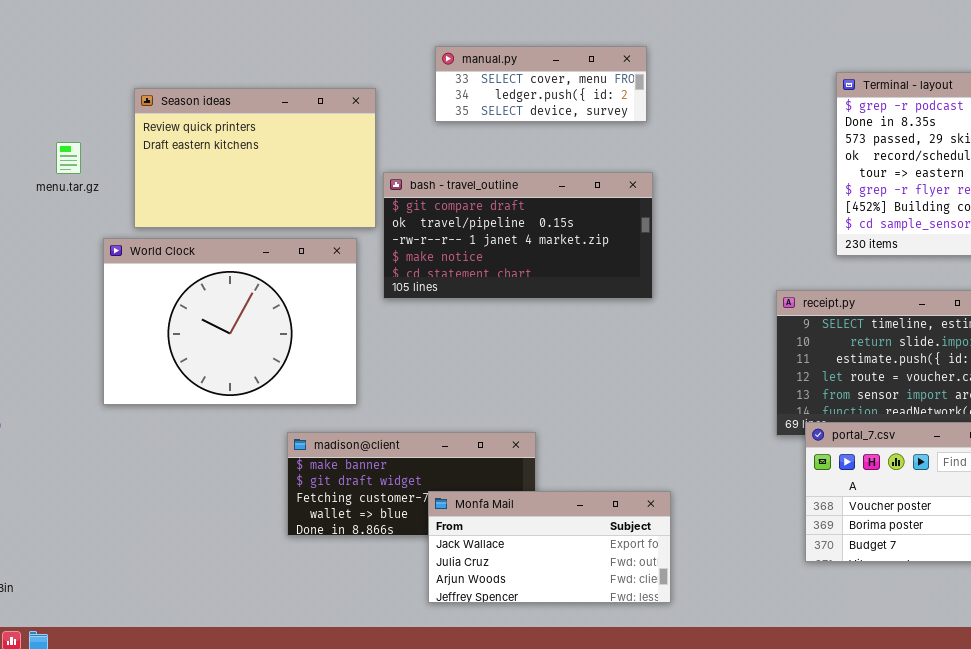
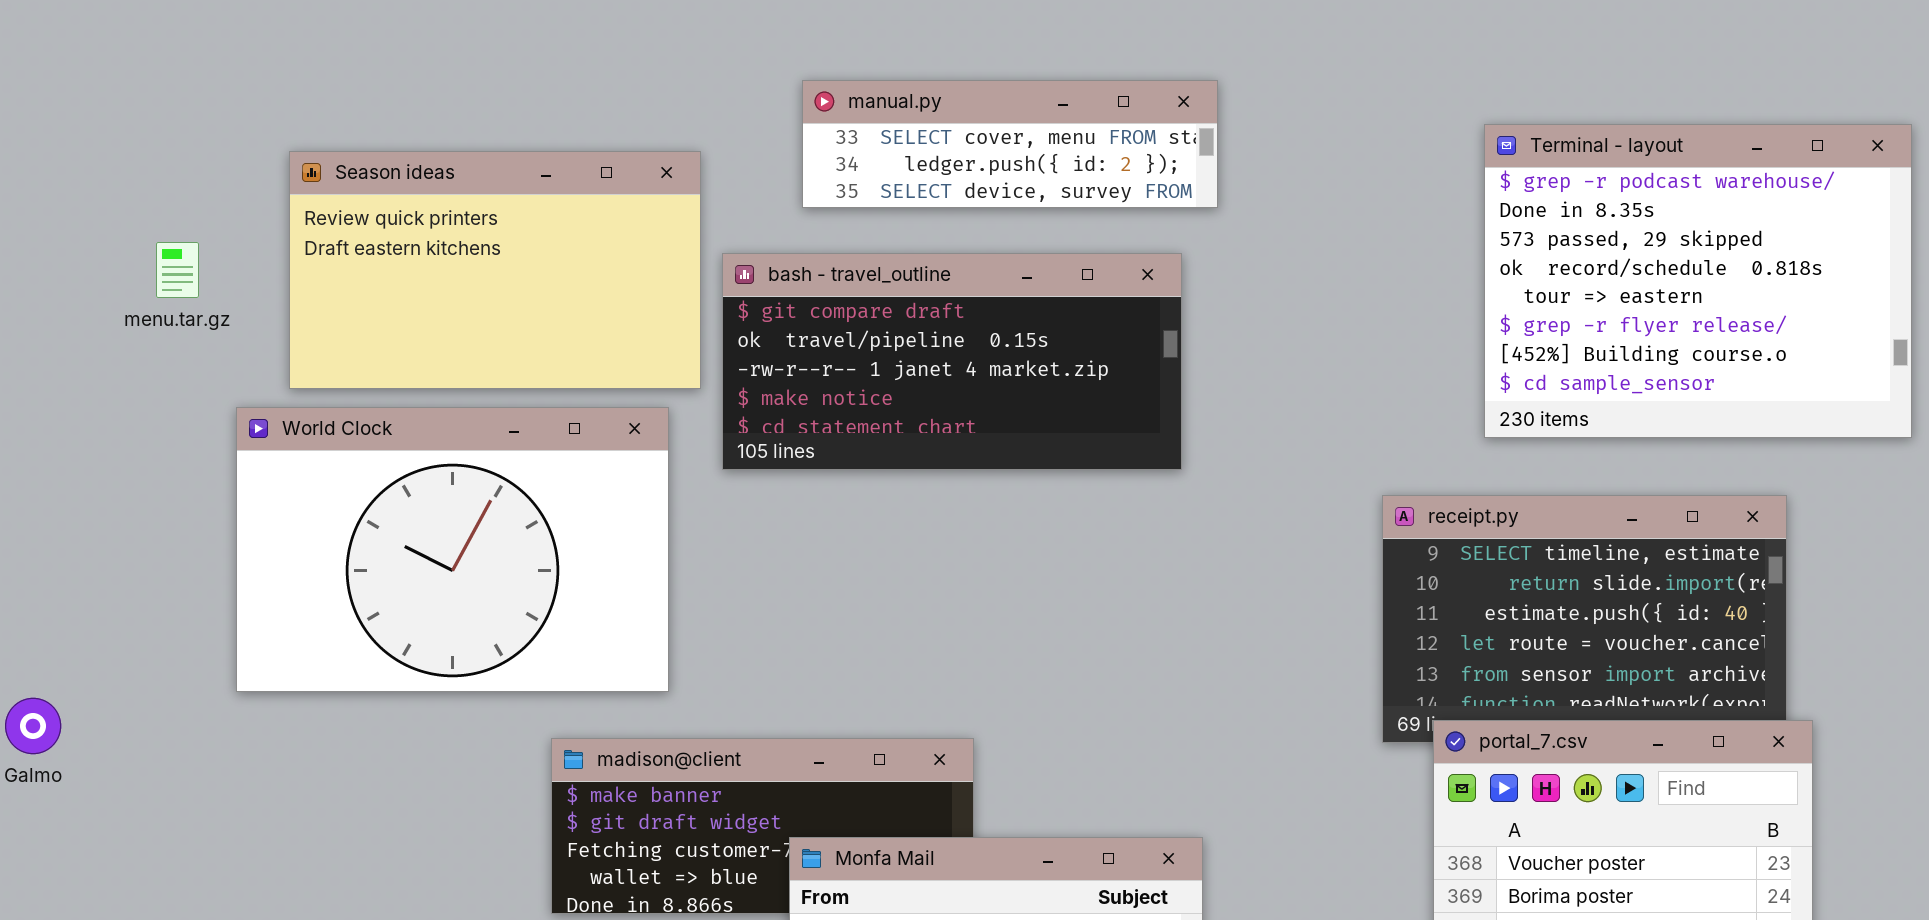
manual.py: [435,46,647,122] -> [802,80,1218,208], resized
bash - travel_outline: [383,172,653,299] -> [722,253,1182,470], moved

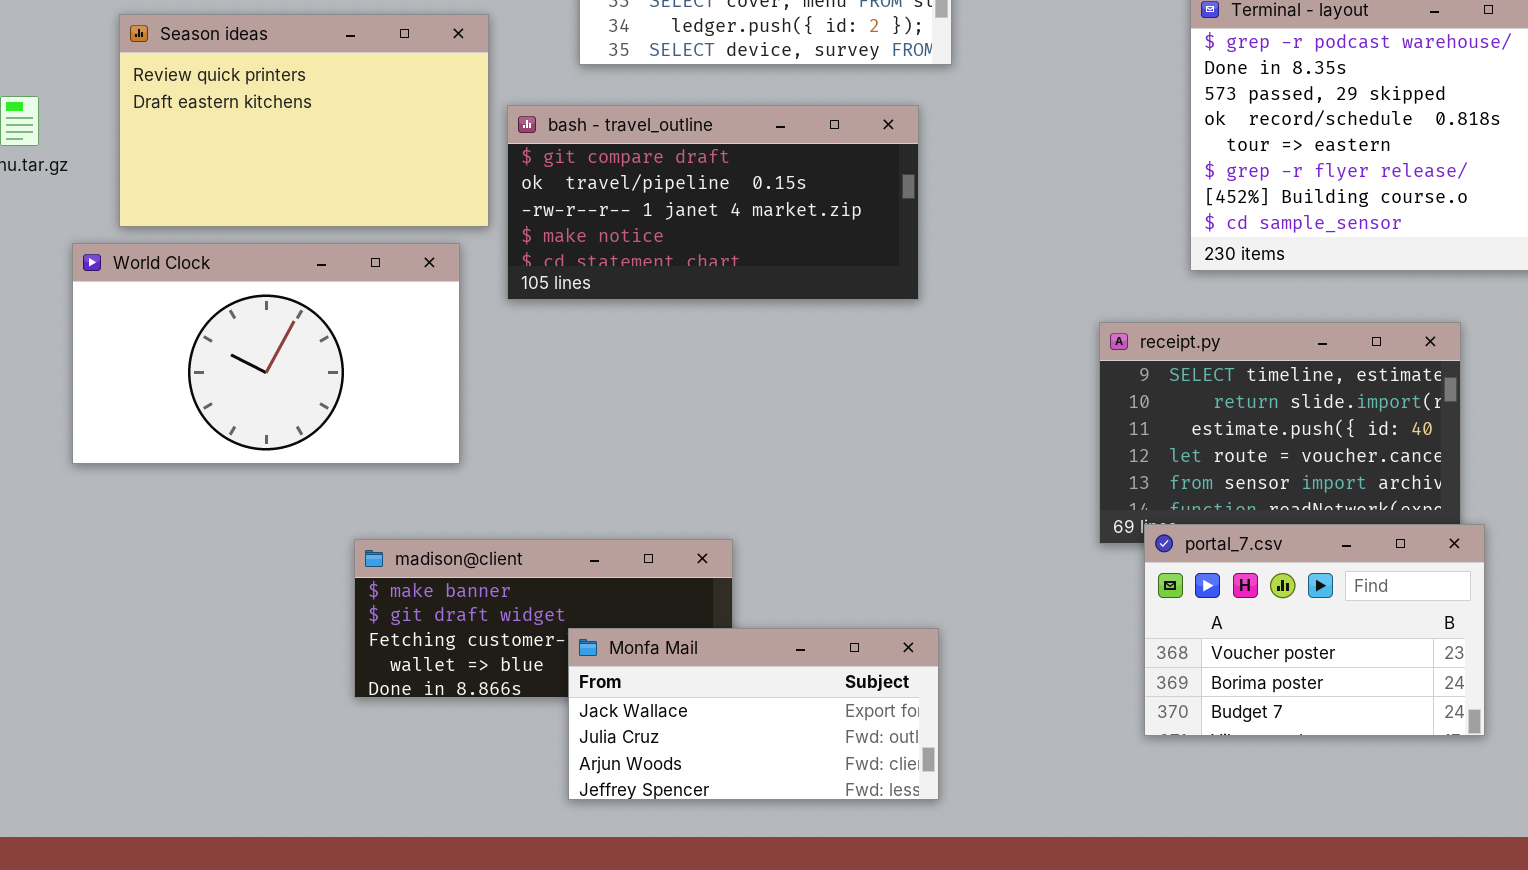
World Clock: [236,407,669,692] -> [72,243,460,464], resized

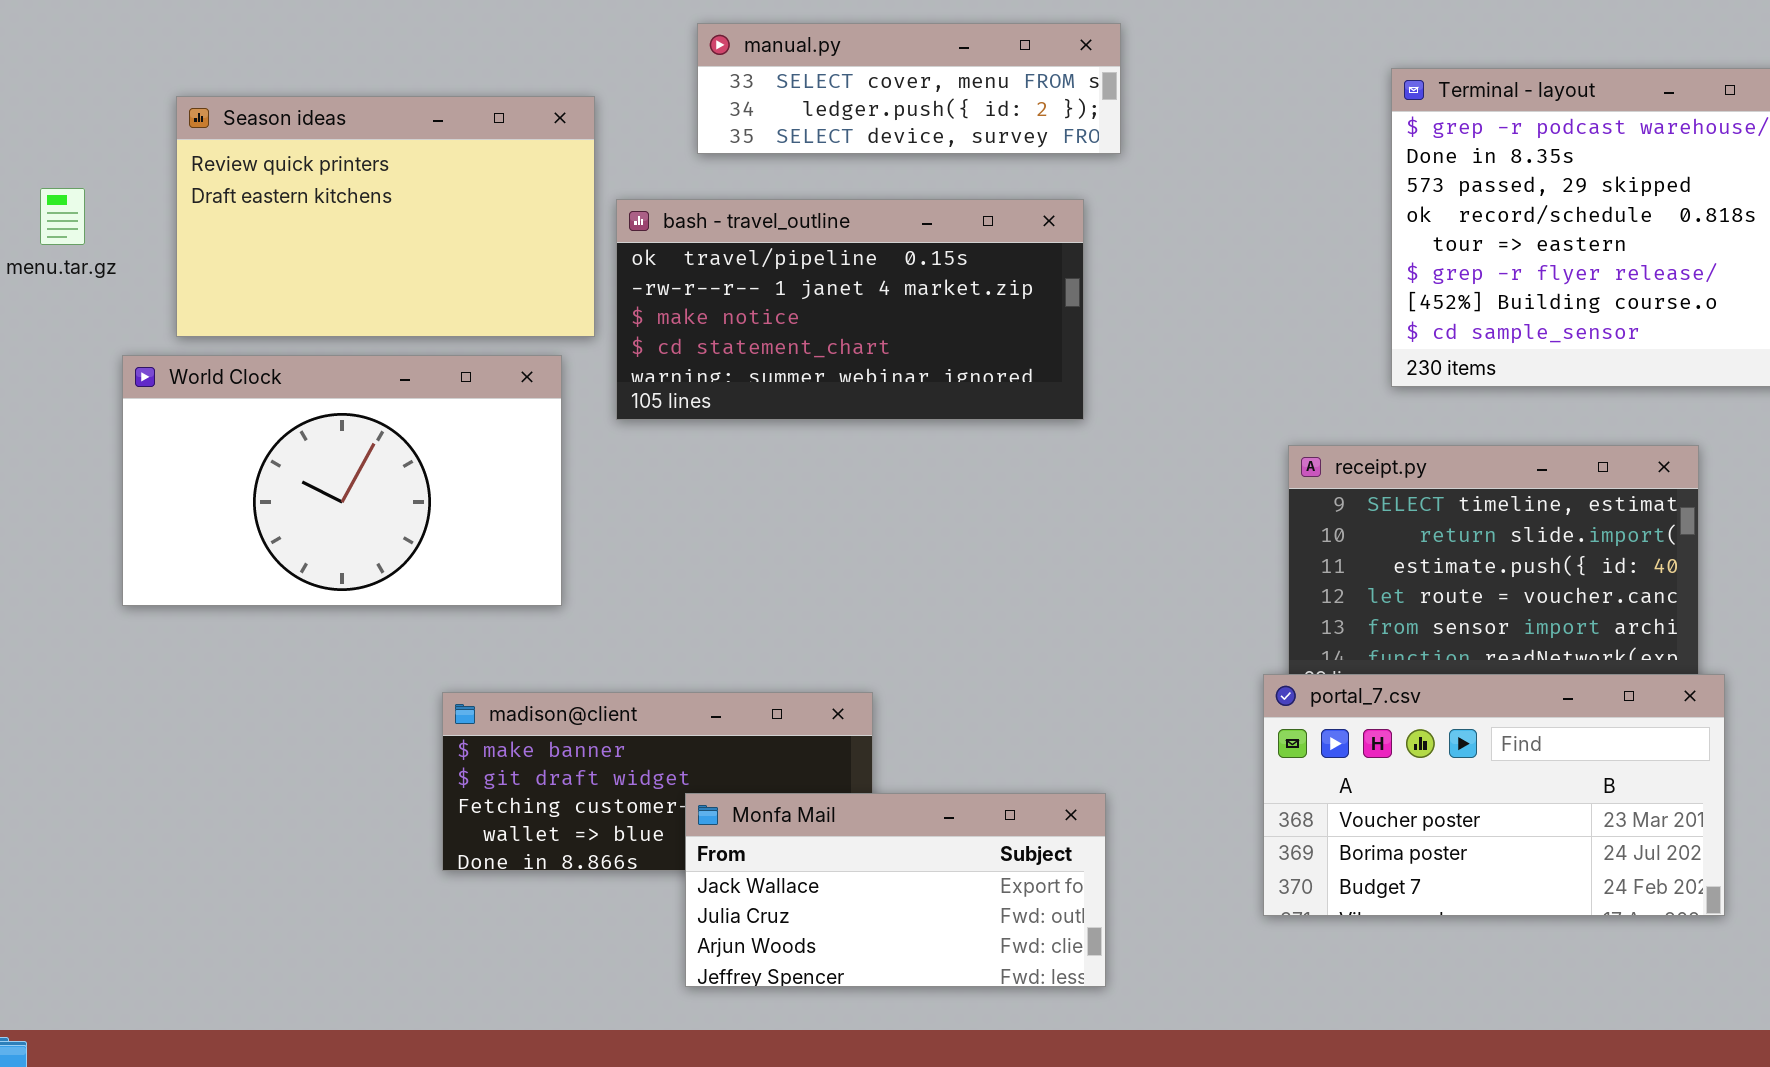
bash - travel_outline: [507,105,919,300] -> [616,199,1084,420], scrolled down 1 row
portal_7.csv: [1144,524,1485,736] -> [1263,674,1725,916], resized

